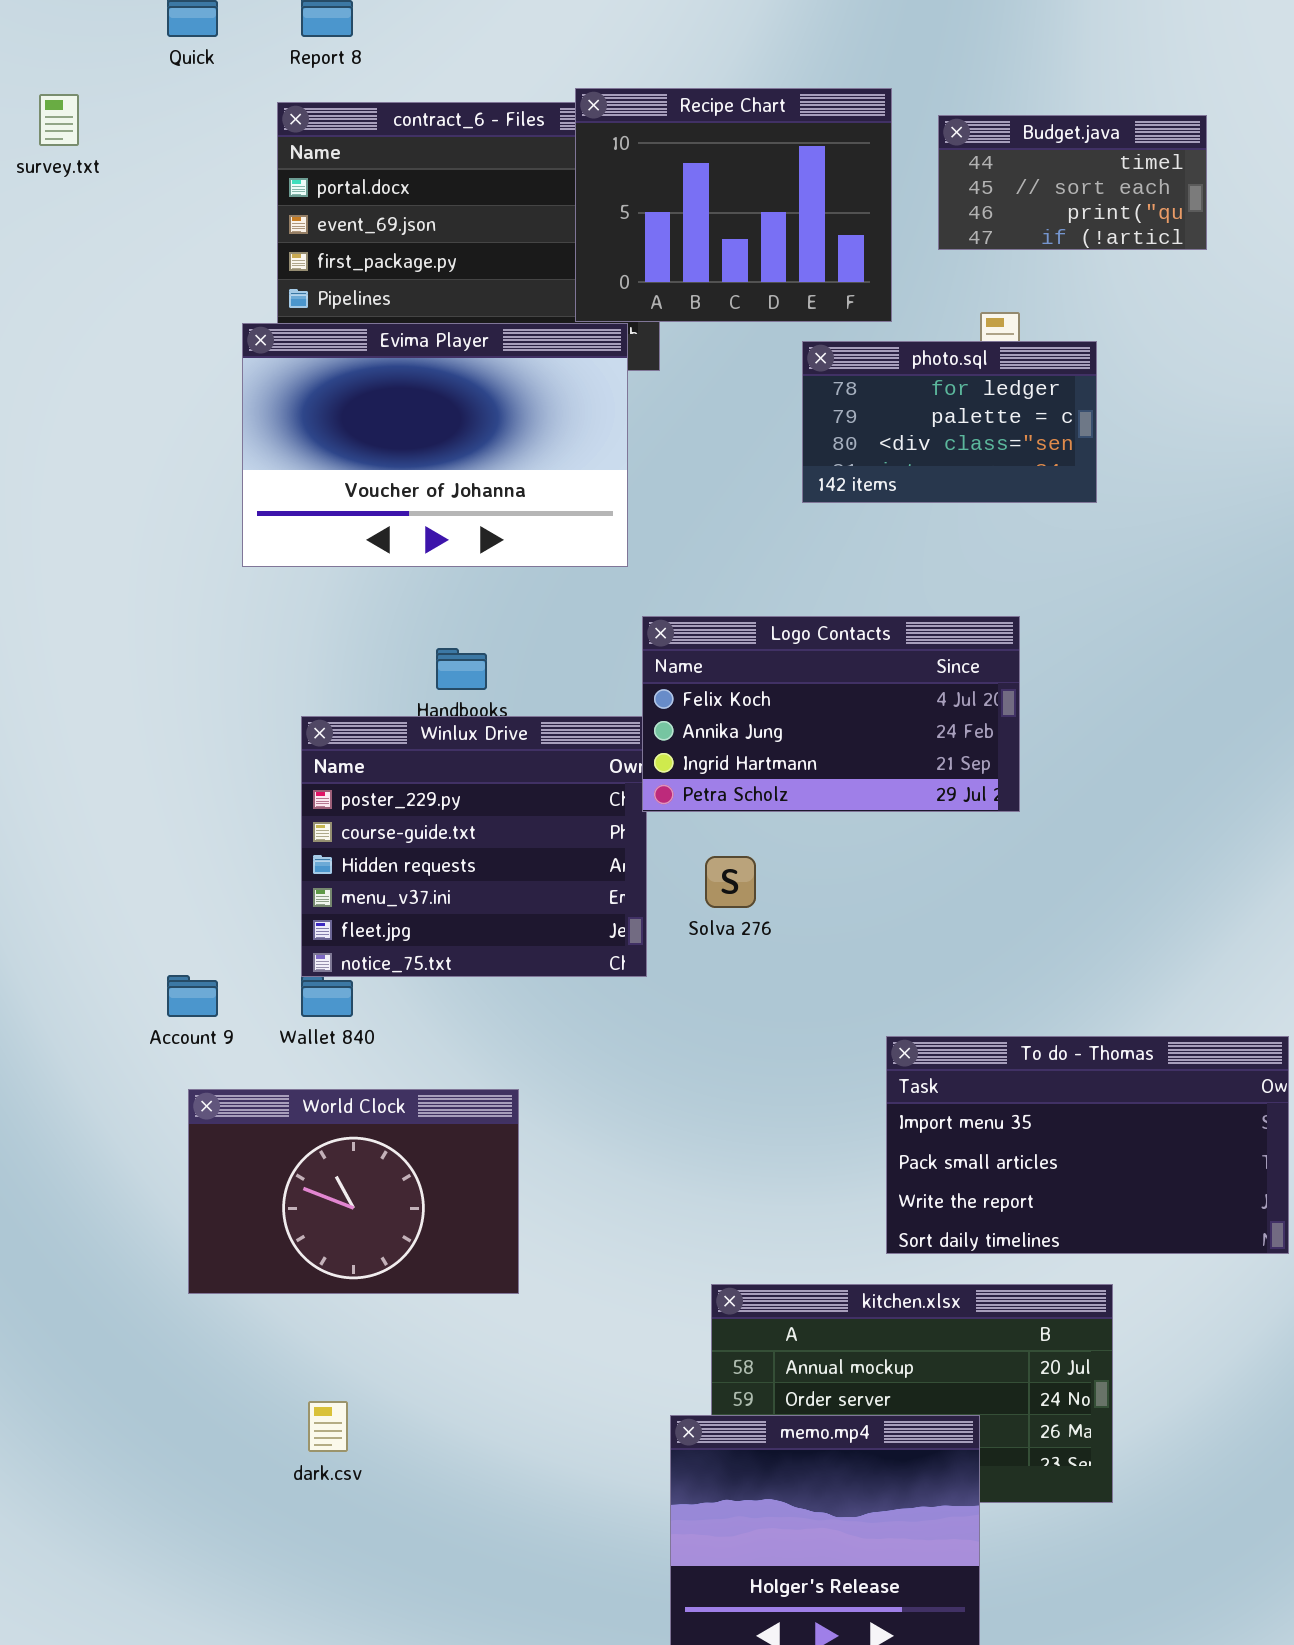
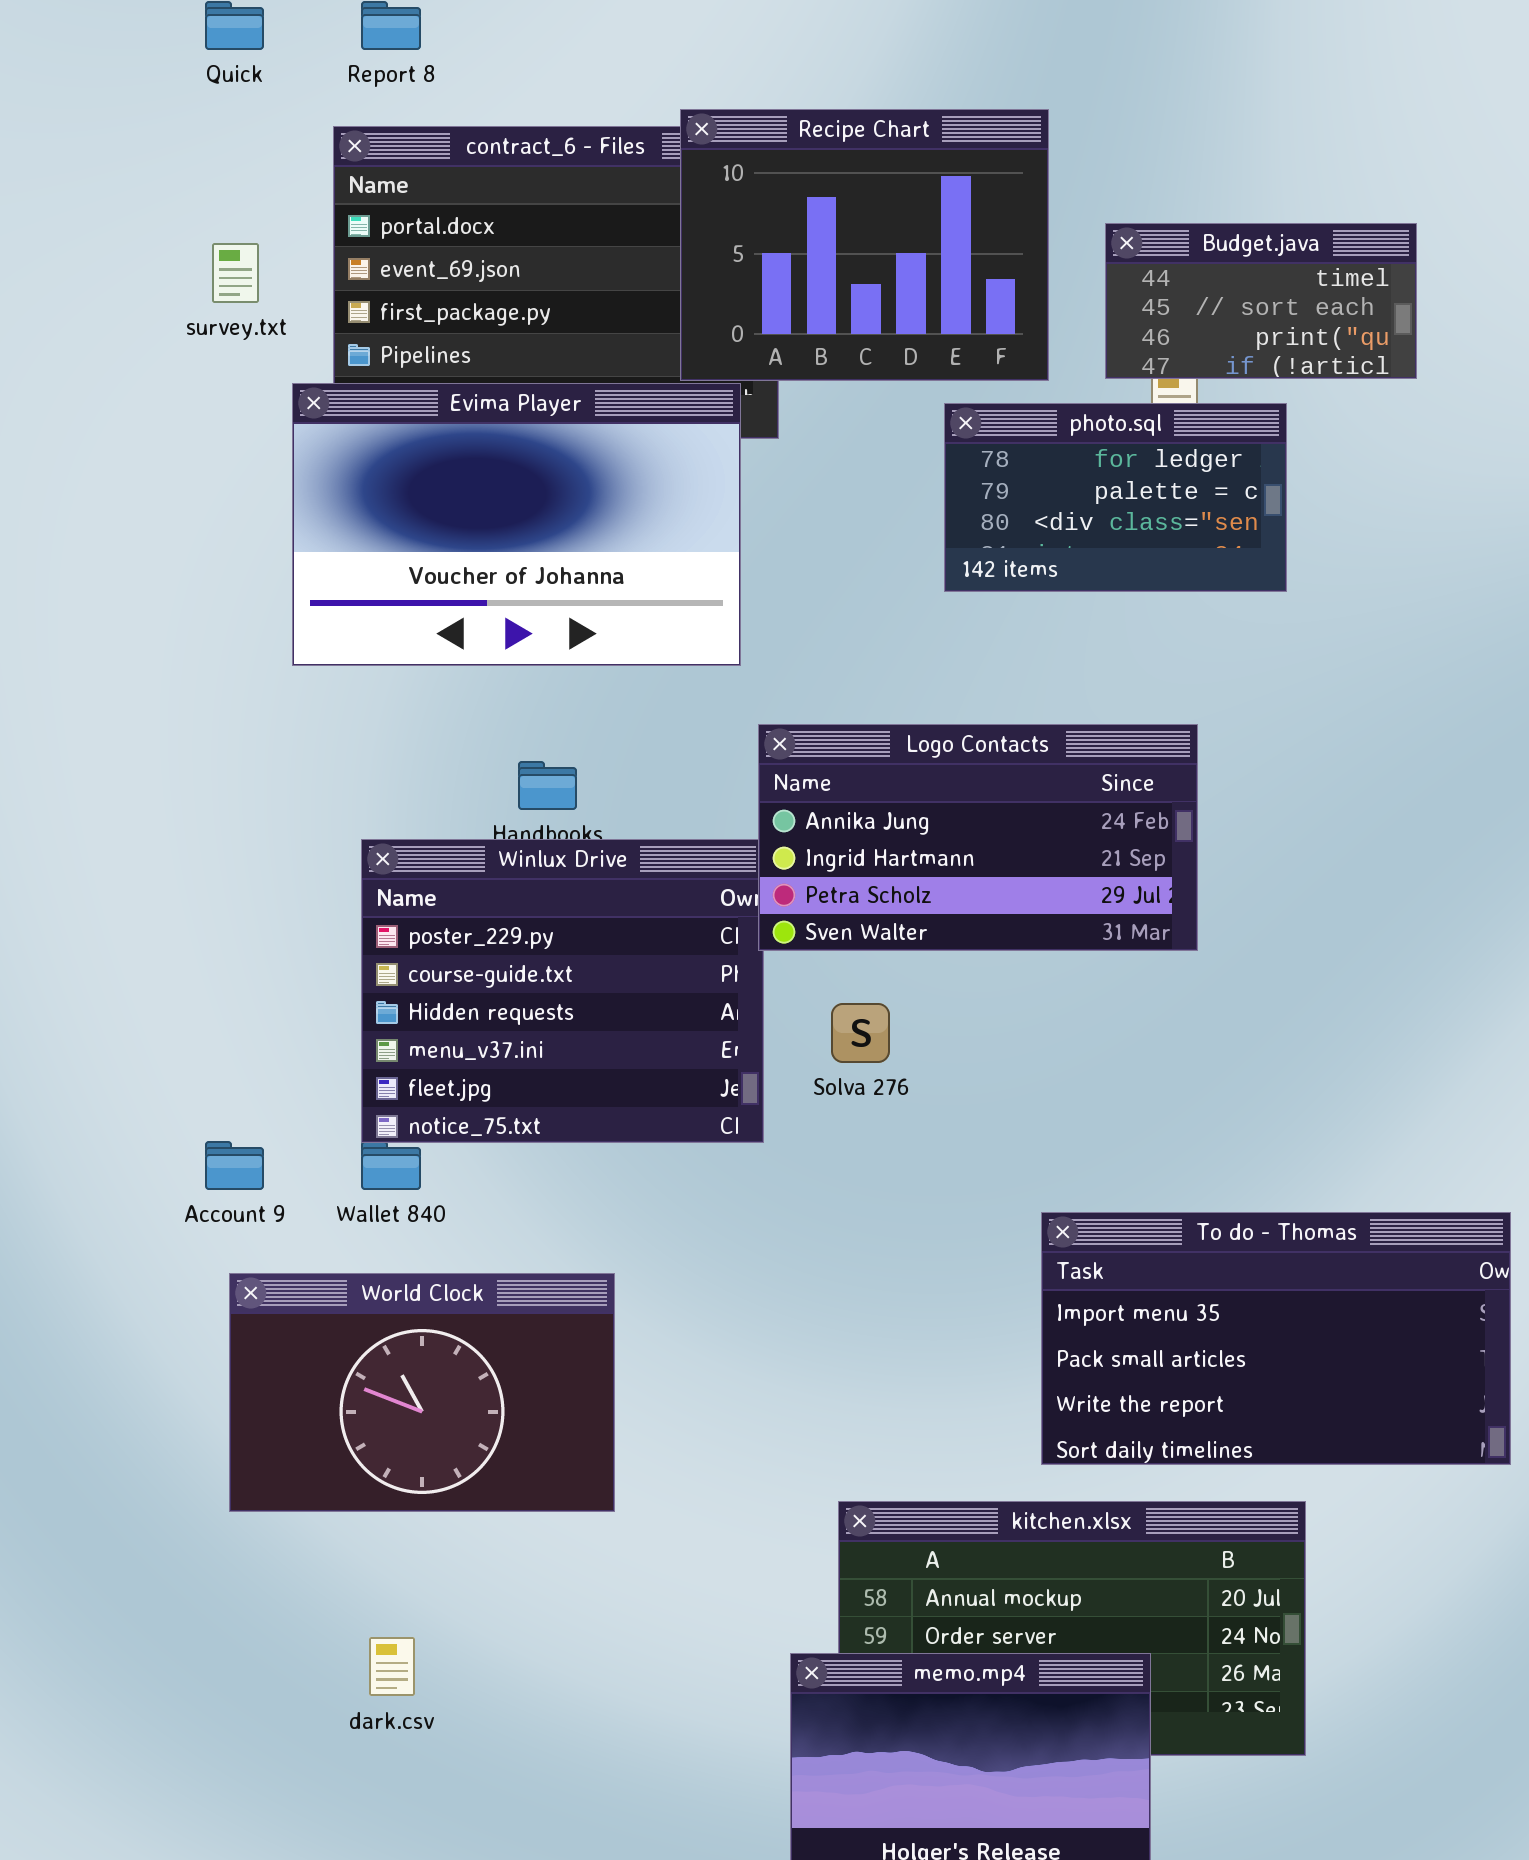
survey.txt: [39,94,79,146] -> [212,243,259,303], moved
Budget.java: [938,115,1207,250] -> [1105,223,1417,379], moved
Logo Contacts: [642,616,1020,812] -> [758,724,1198,951], scrolled down 1 row

